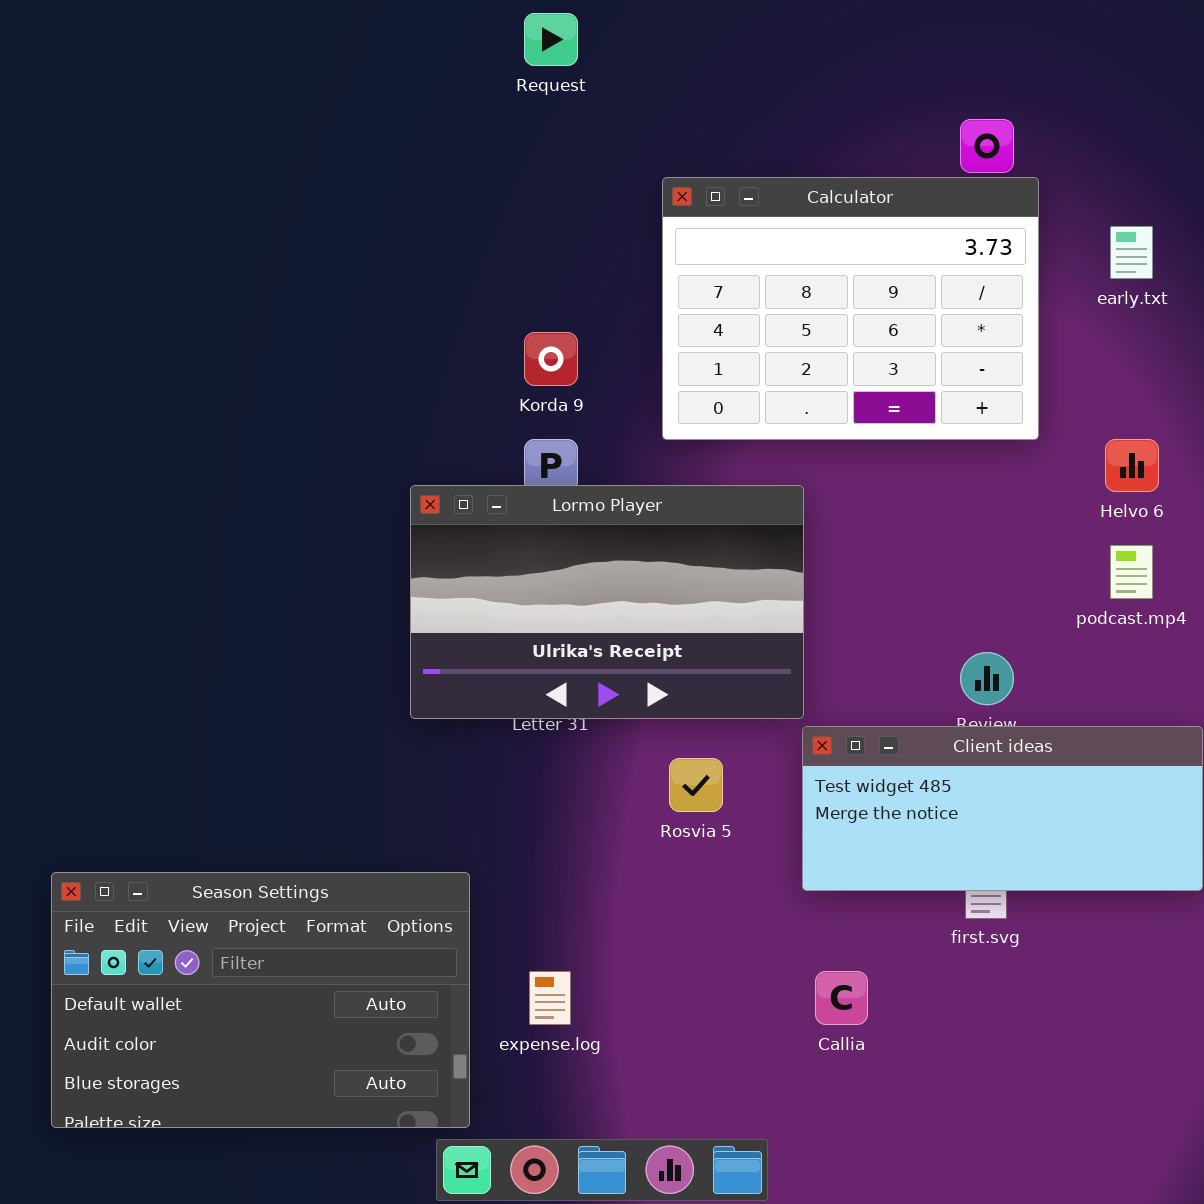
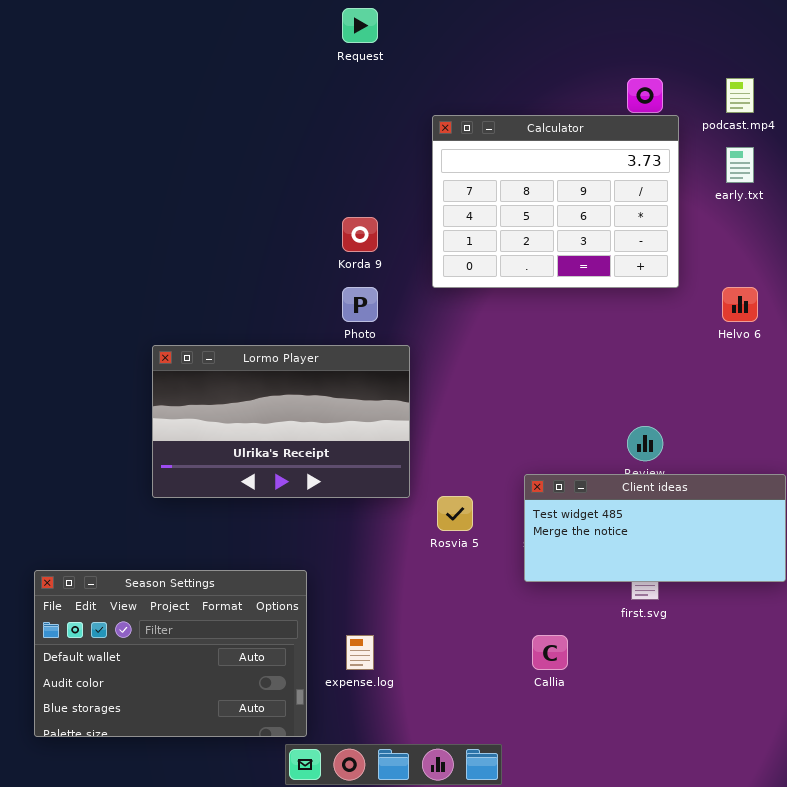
Lormo Player: [410,485,804,719] -> [152,345,410,498], moved
podcast.mp4: [1110,545,1153,599] -> [726,78,754,113], moved

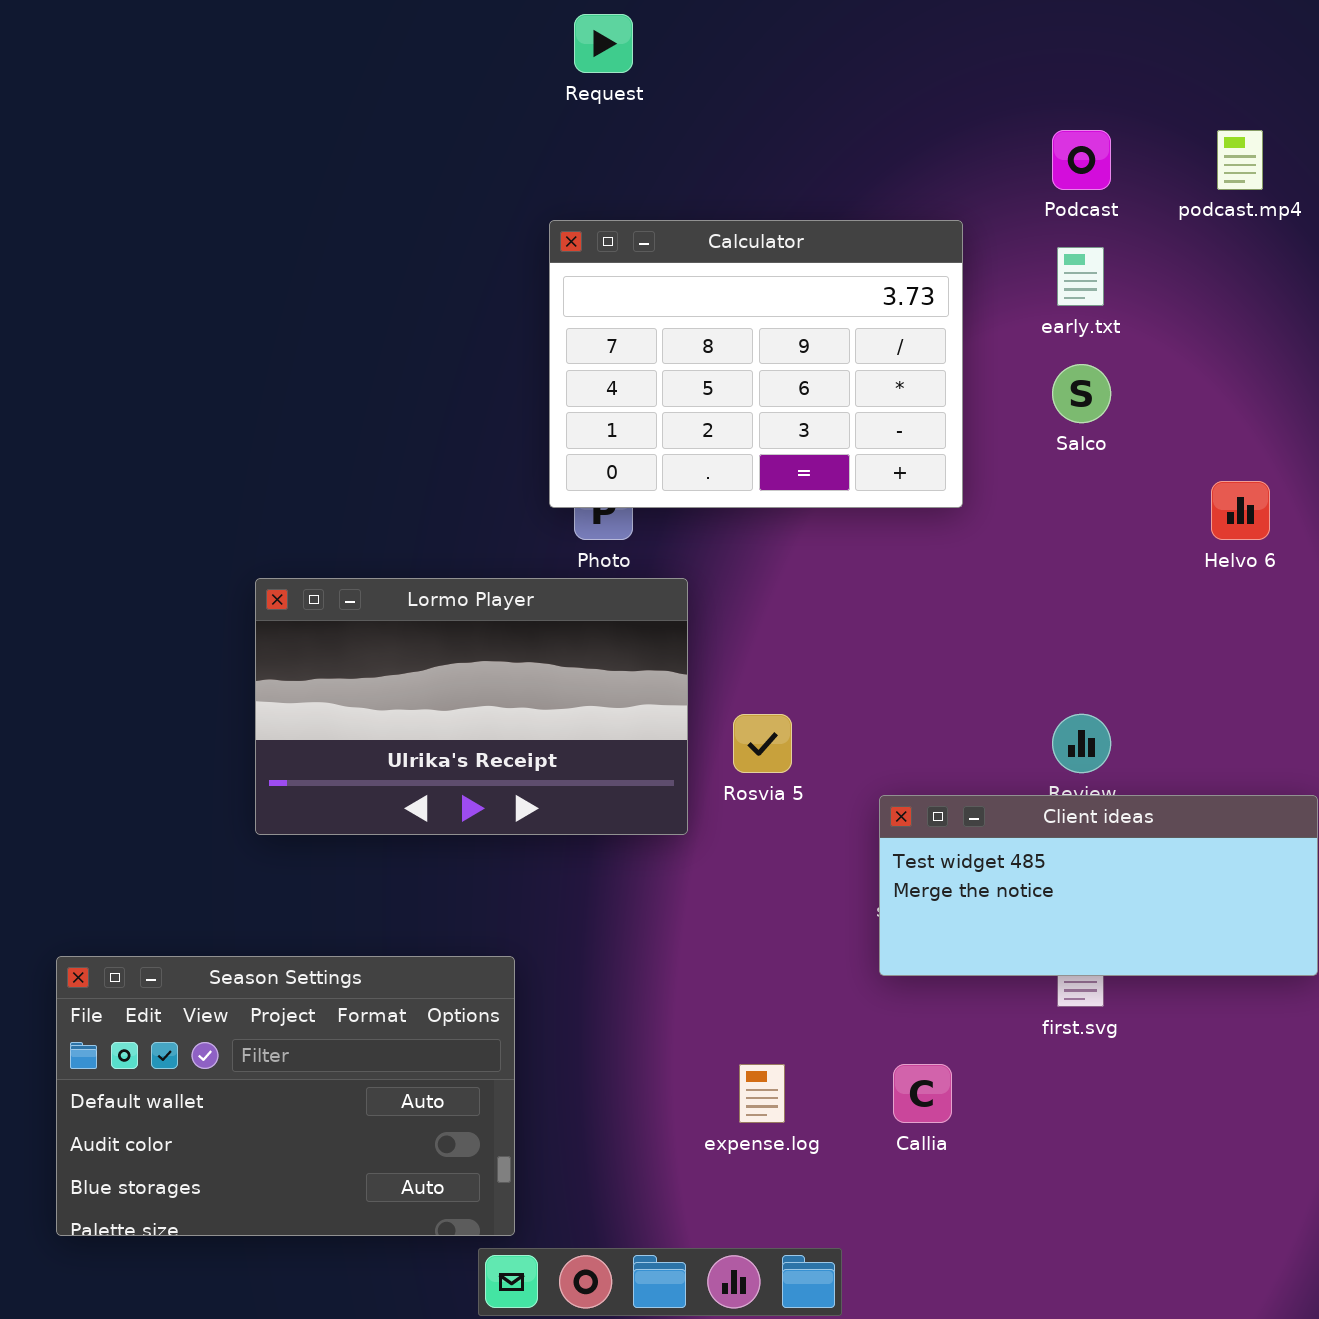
Calculator: [432,115,679,288] -> [549,220,963,508], moved
early.txt: [726,147,754,183] -> [1057,247,1104,306], moved
Rosvia 5: [437,496,473,531] -> [733,714,792,773], moved
expense.log: [346,635,374,670] -> [739,1064,785,1123], moved

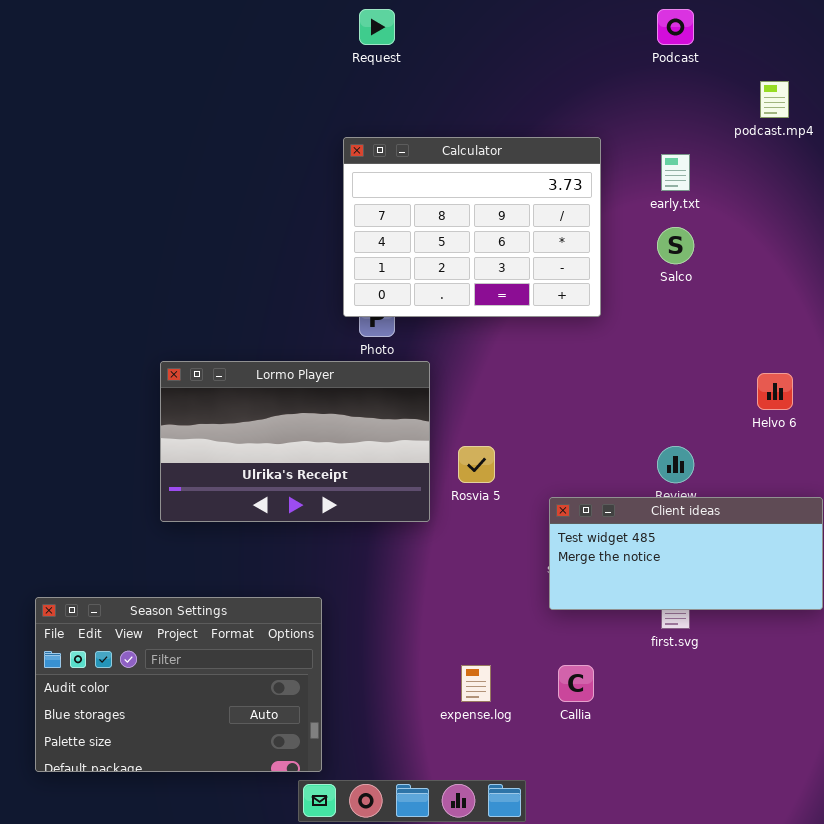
Podcast: [1052,130,1111,190] -> [657,9,694,45], moved
Helvo 6: [1211,481,1270,540] -> [757,373,793,410], moved
Season Settings: [56,956,515,1236] -> [35,597,322,772], scrolled down 1 row

